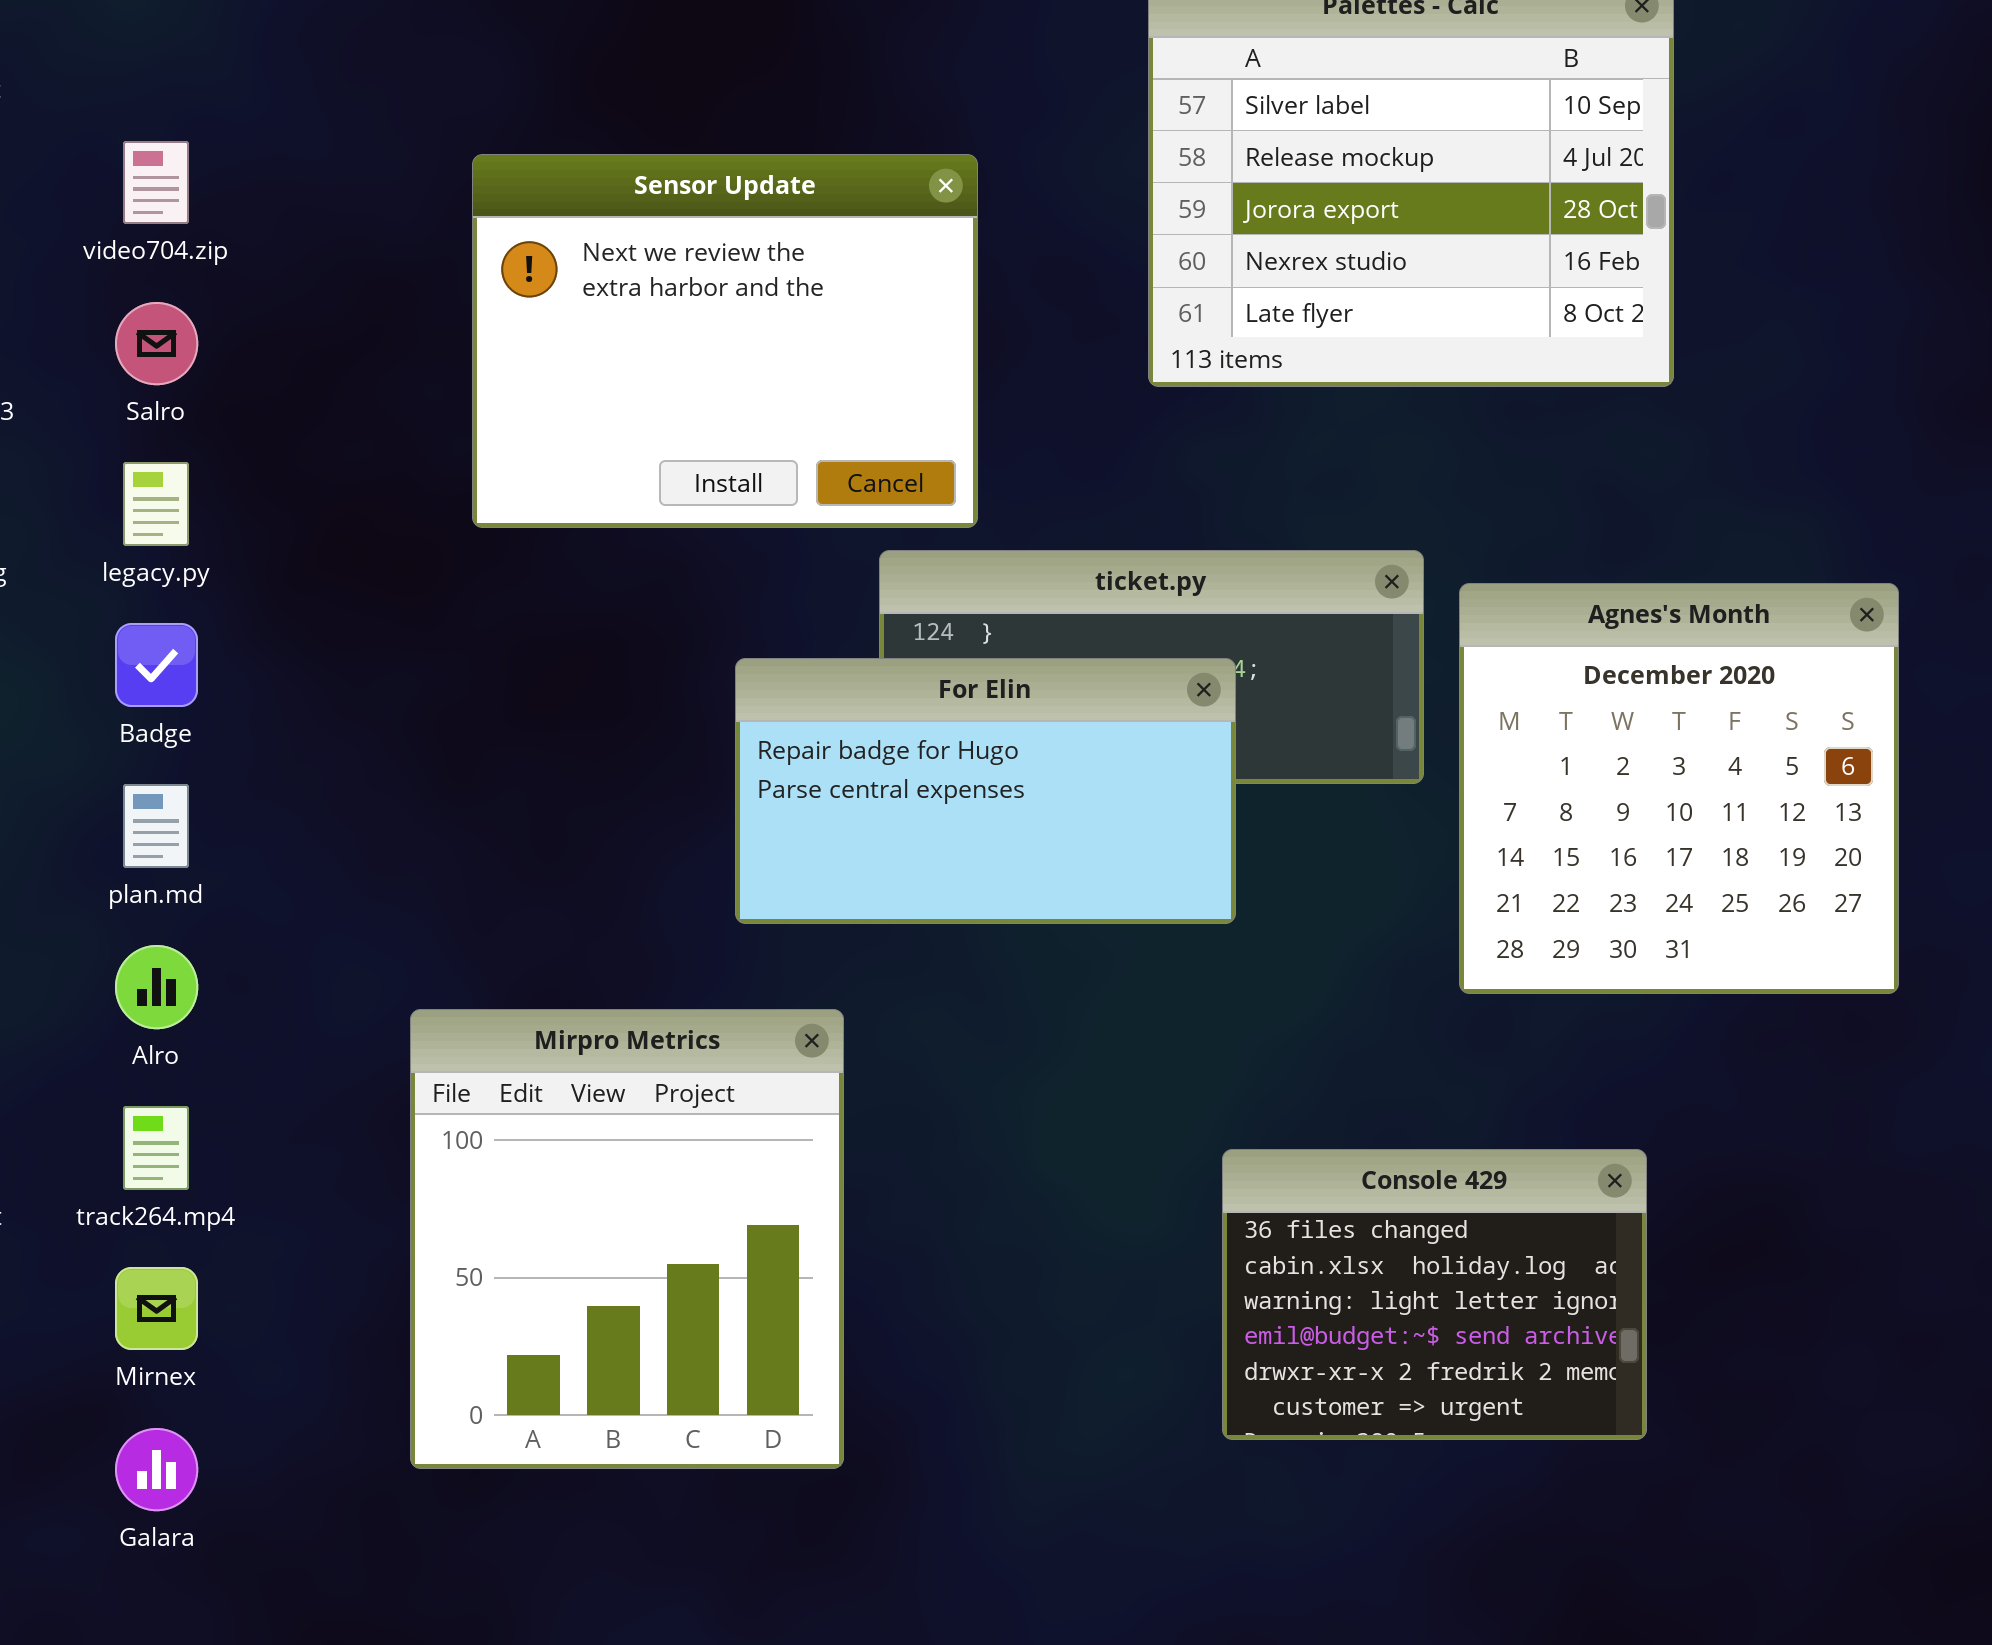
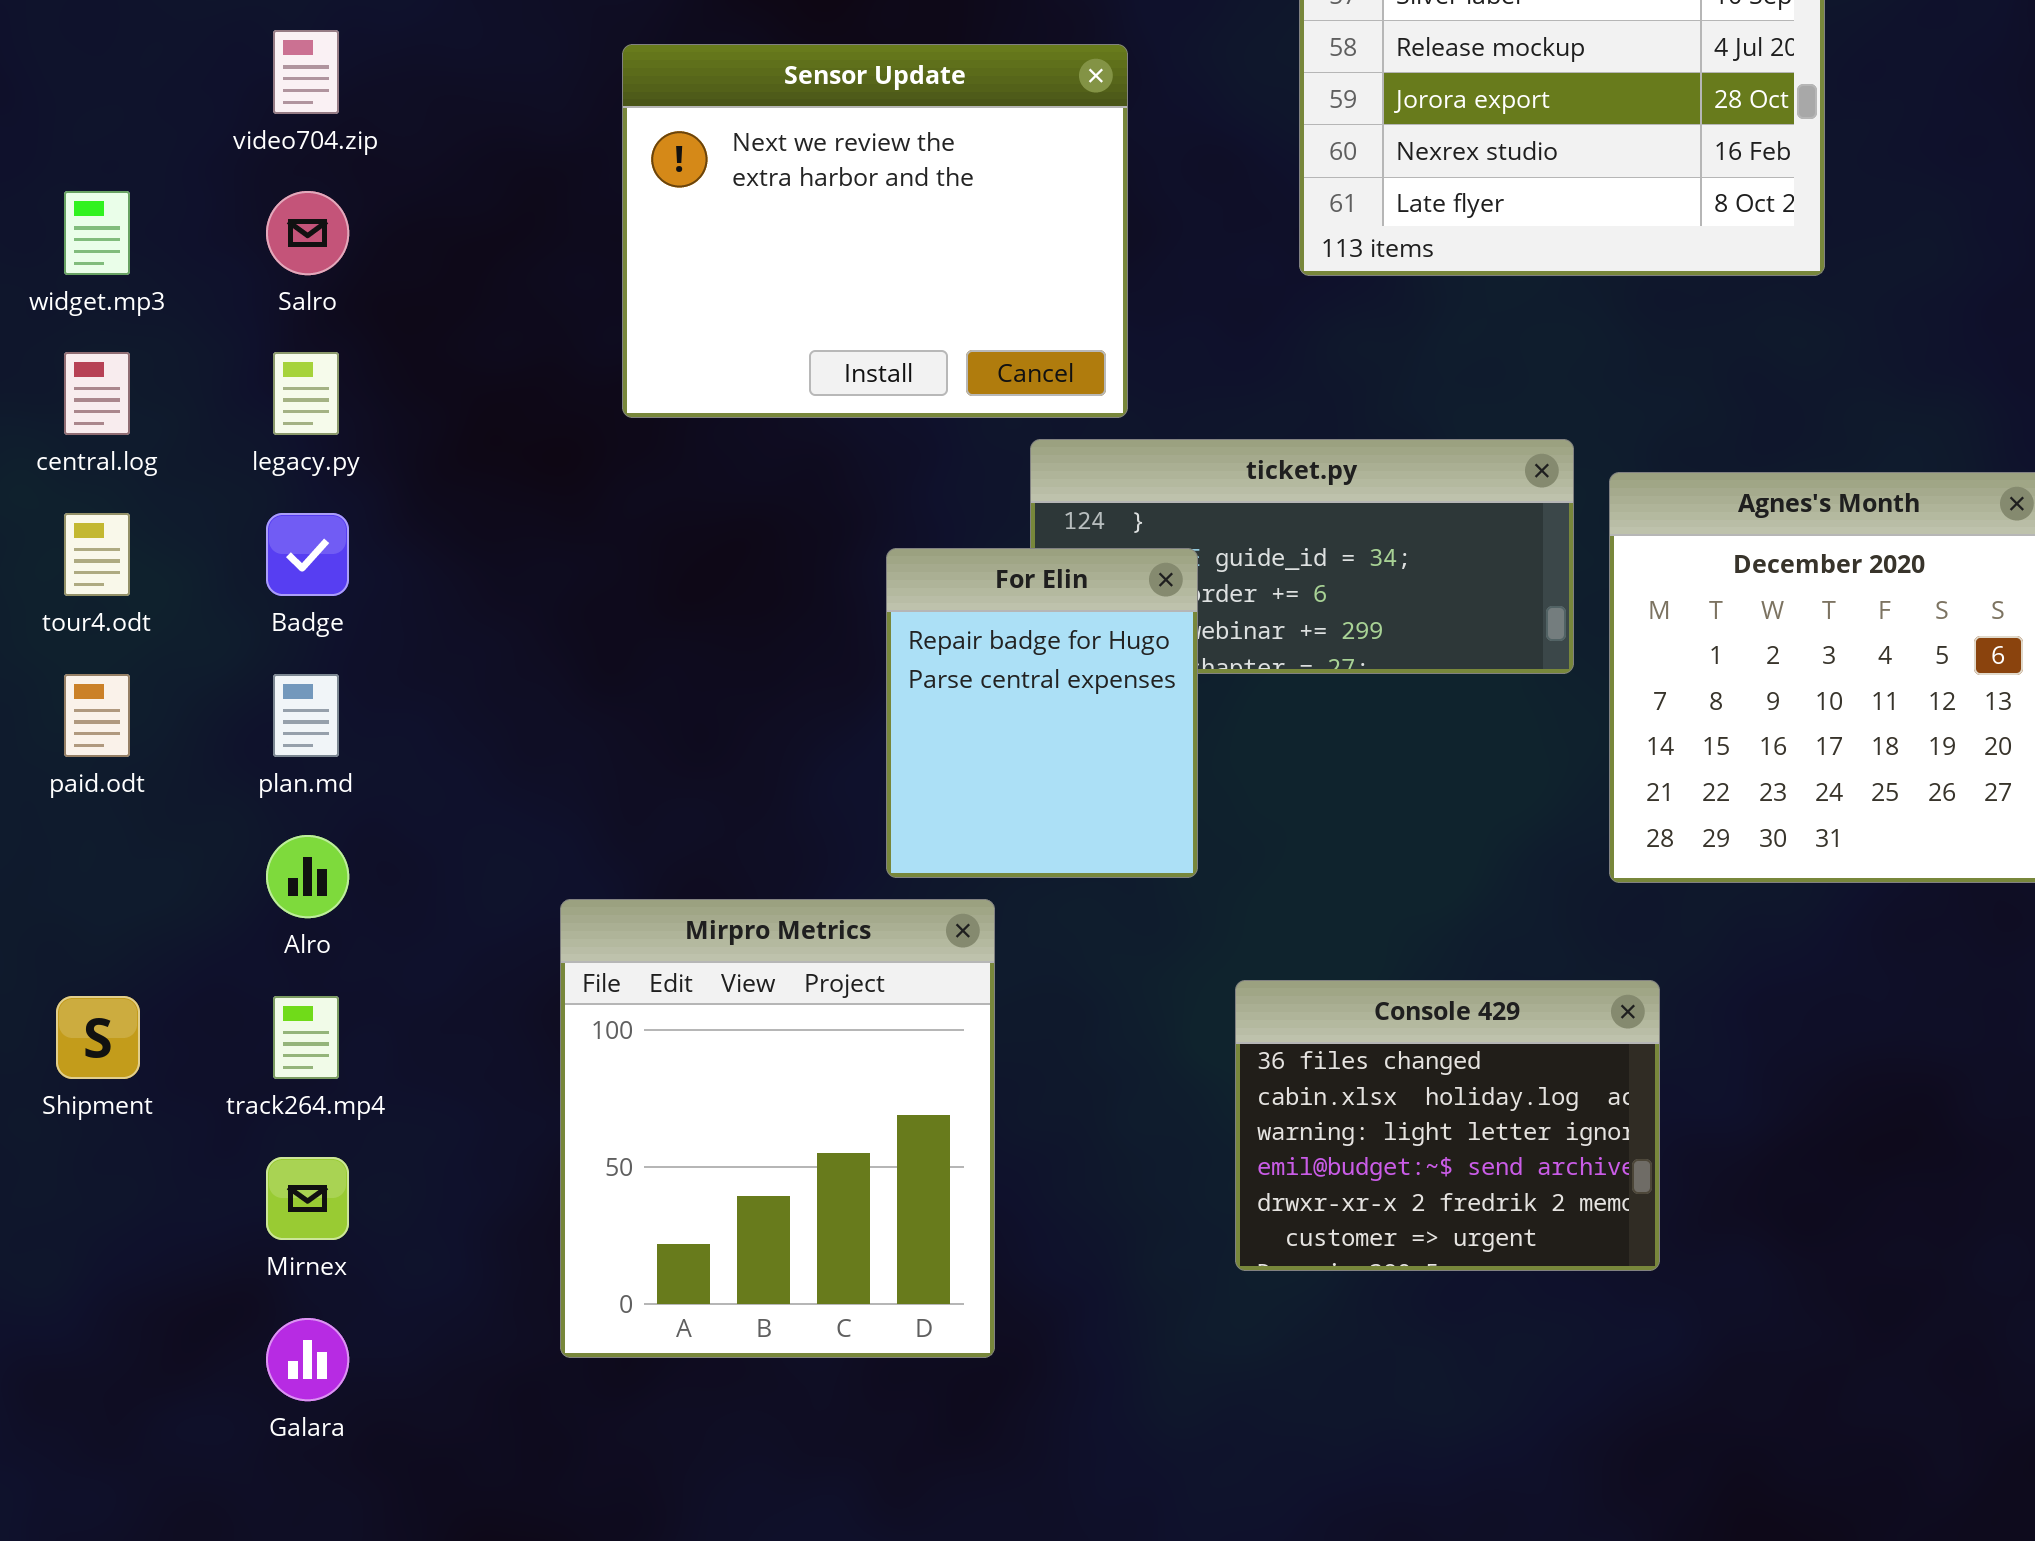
For Elin: [735,658,1236,924] -> [886,548,1198,878], resized
Console 429: [1222,1149,1647,1440] -> [1235,980,1660,1271], moved

